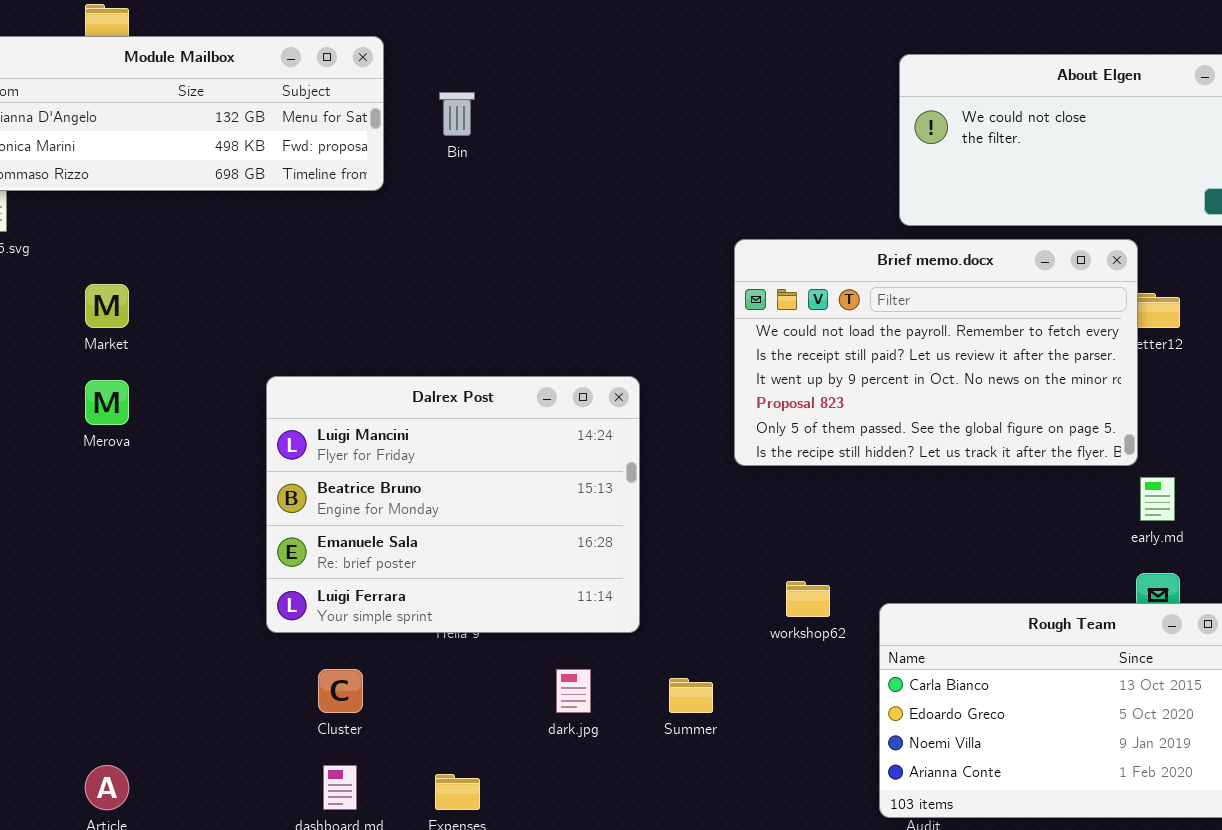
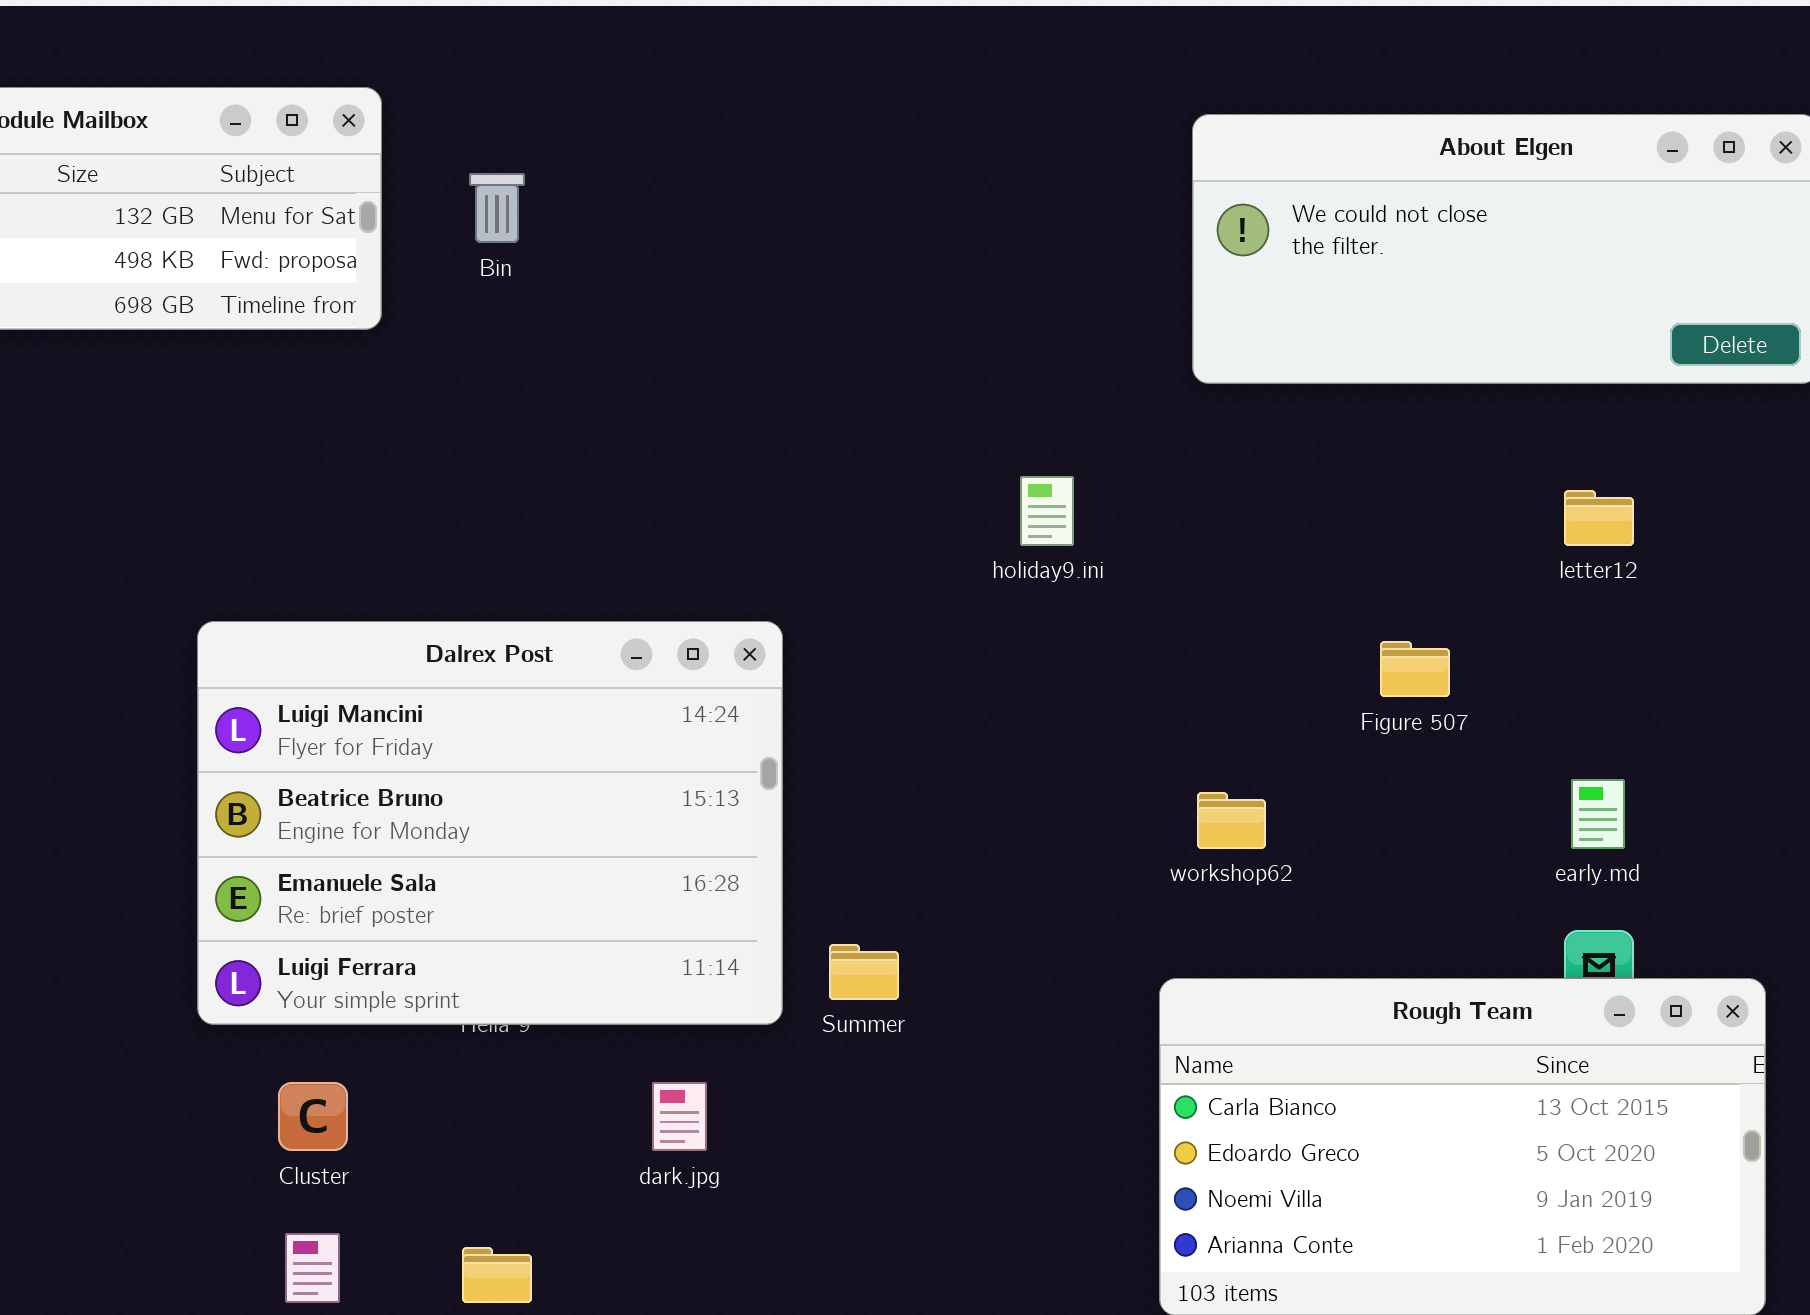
Brief memo.docx: [734,239,1138,466] -> none, closed
workshop62: [786,581,830,617] -> [1197,792,1266,849], moved
Summer: [669,678,713,713] -> [829,944,899,1000], moved

